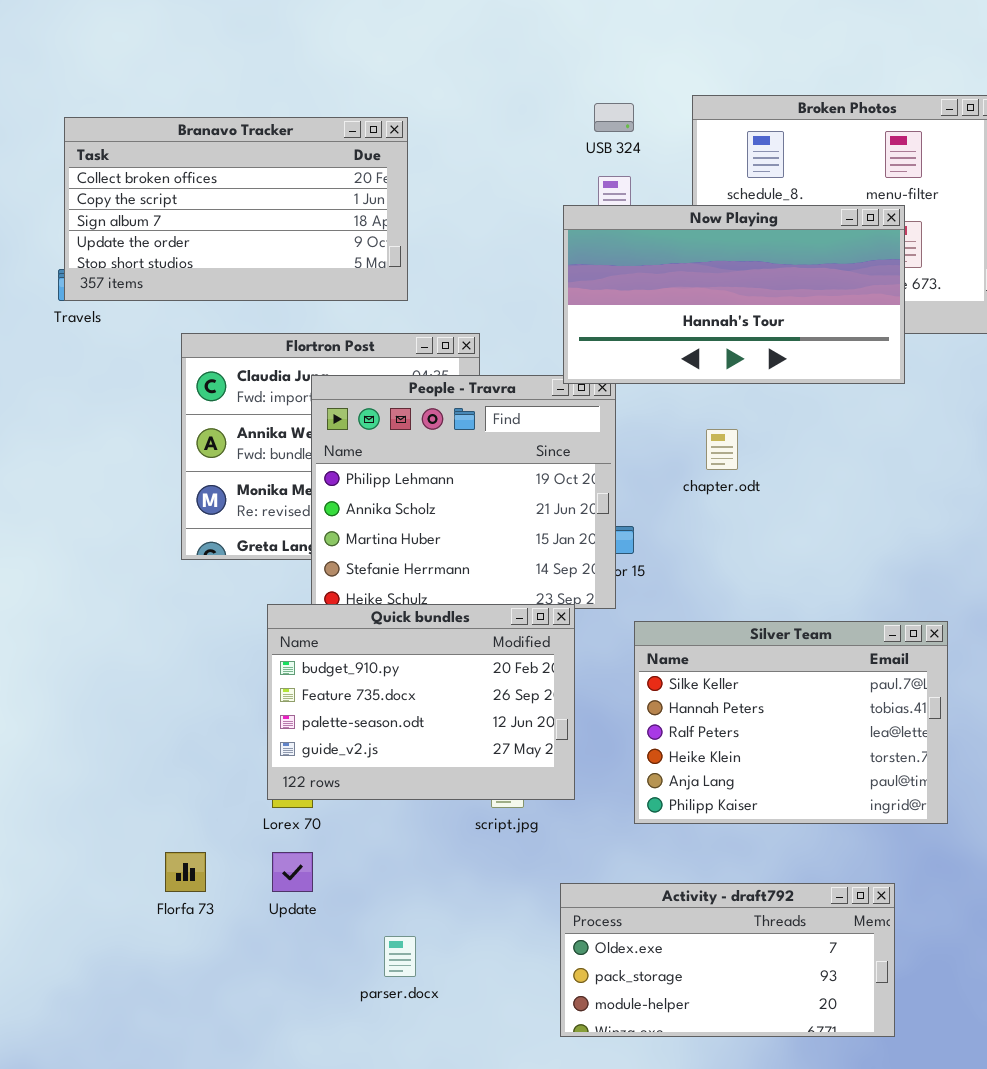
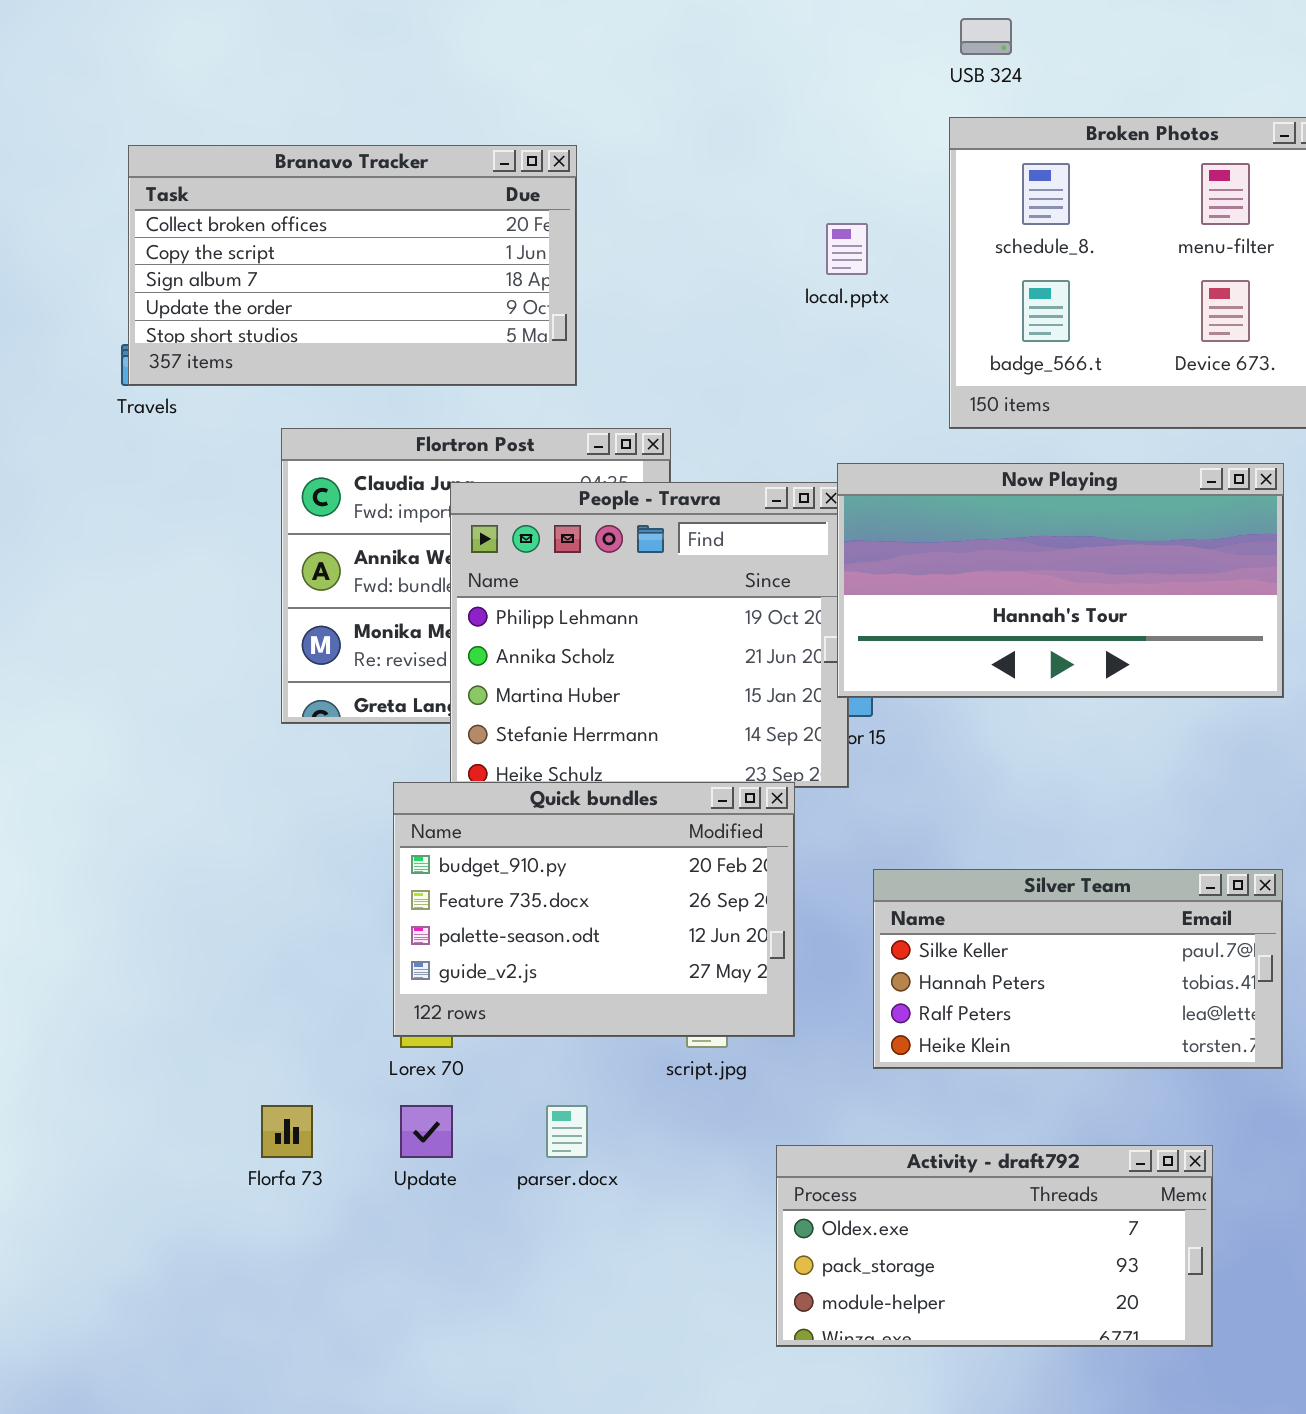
USB 324: [594,103,634,132] -> [960,18,1012,55], moved
Now Playing: [563,205,905,384] -> [837,463,1284,698], moved
Silver Team: [634,621,948,824] -> [873,869,1283,1069], resized
parser.docx: [384,936,416,977] -> [546,1105,588,1158], moved

